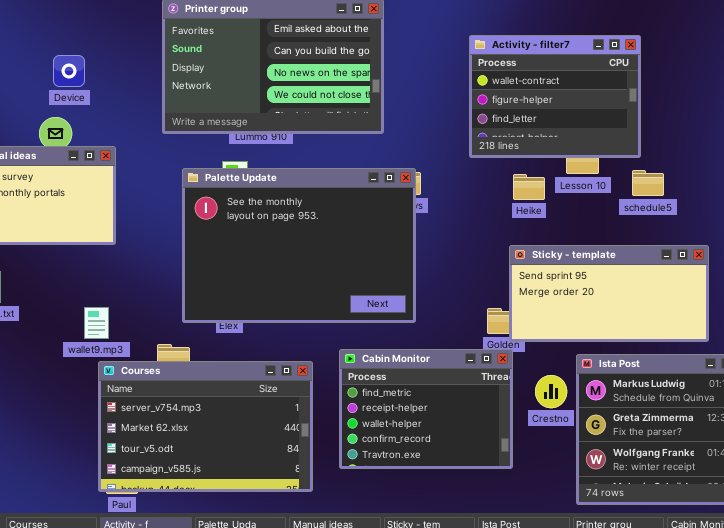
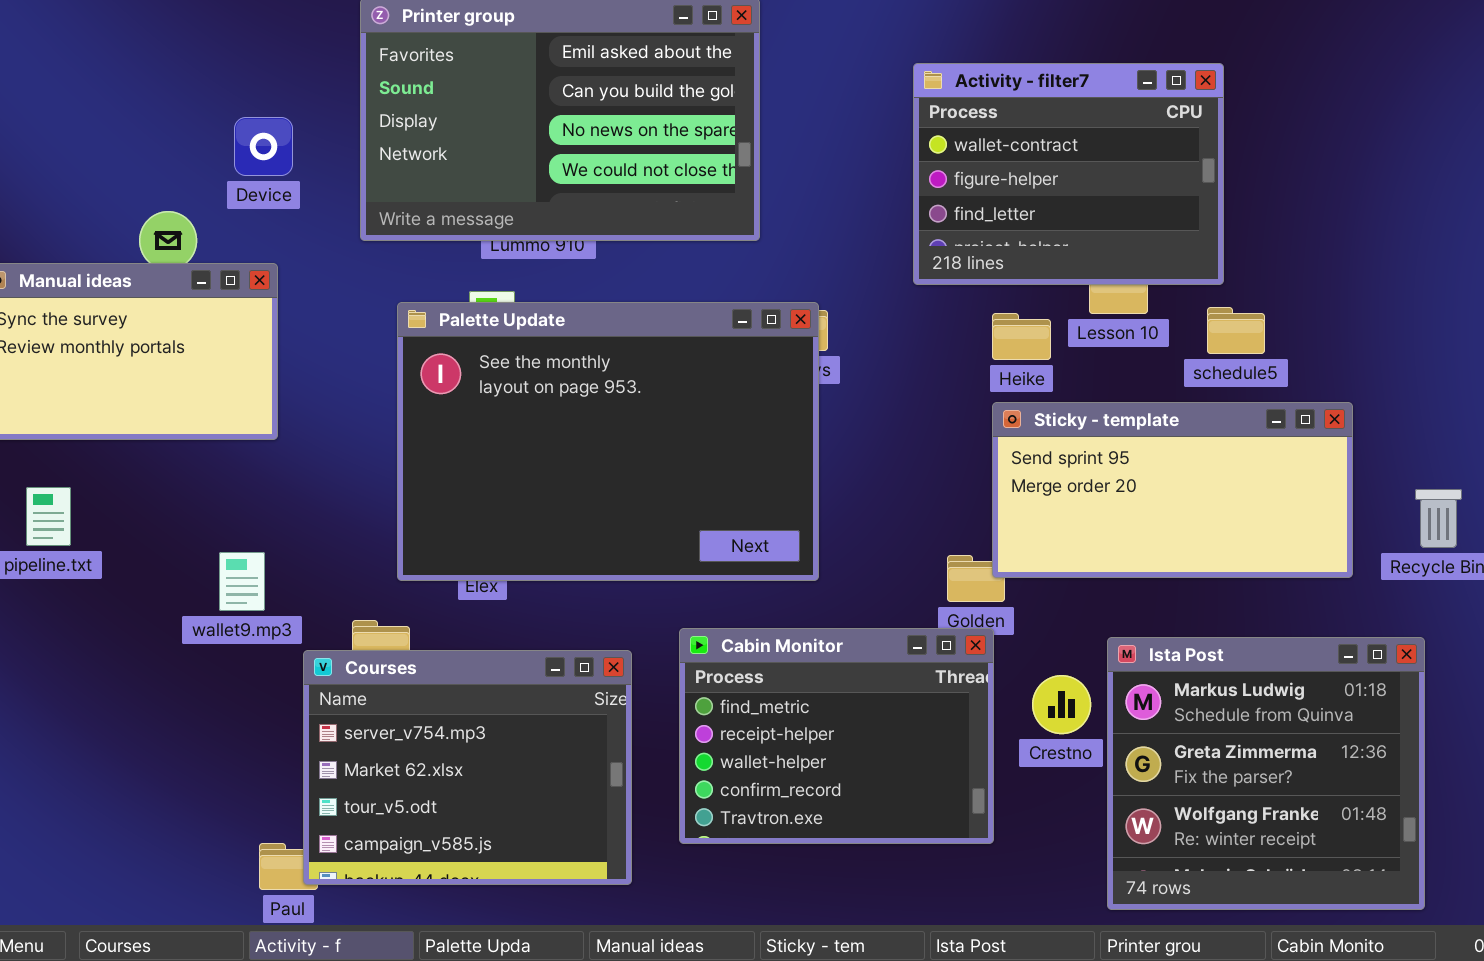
Device: [53,55,85,87] -> [234,117,293,176], moved
Sticky - template: [509,245,709,342] -> [992,402,1353,578], moved
Courses: [98,361,313,492] -> [303,650,632,885], resized

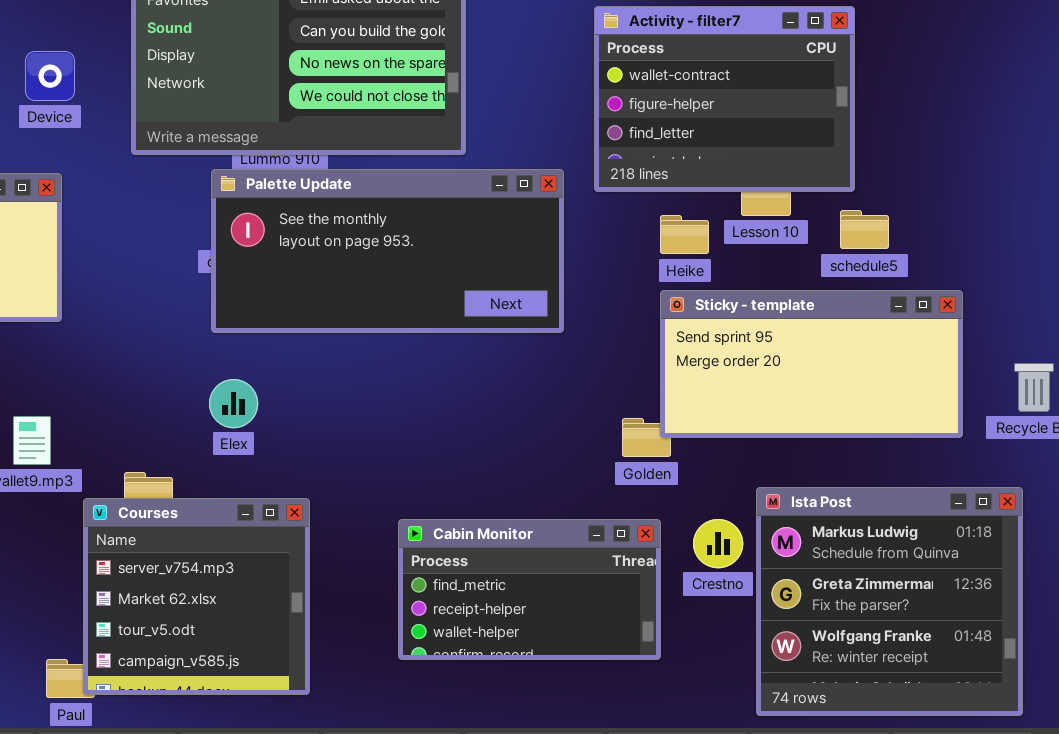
Palette Update: [397,302,819,581] -> [211,169,564,333], moved, resized
Cabin Monitor: [679,628,994,844] -> [398,519,661,660], resized
Courses: [303,650,632,885] -> [83,498,310,695], resized

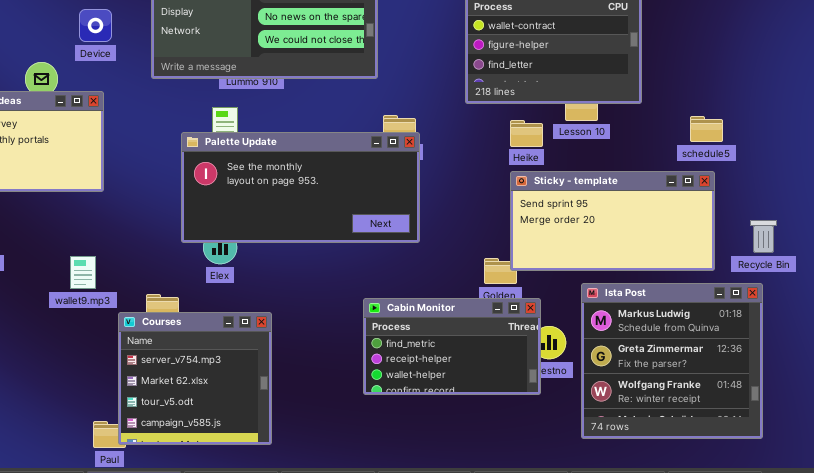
Palette Update: [211,169,564,333] -> [181,132,420,243], moved
schedule5: [840,210,889,249] -> [690,116,723,142], moved
Ista Post: [756,487,1023,716] -> [581,283,763,439], moved
Cabin Monitor: [398,519,661,660] -> [363,298,541,395], moved

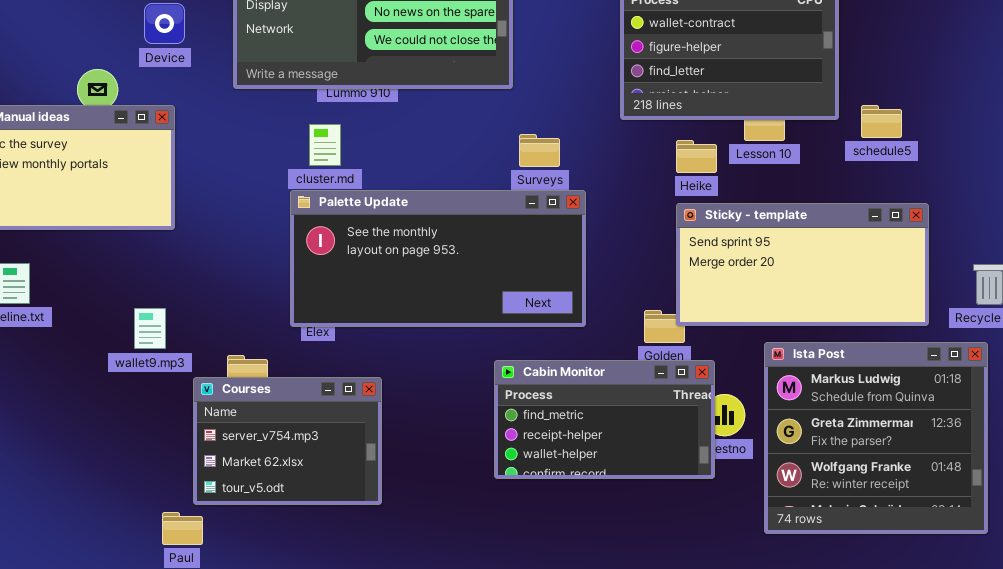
schedule5: [690,116,723,142] -> [861,105,902,138], moved
Palette Update: [181,132,420,243] -> [290,190,586,327], moved
Courses: [118,312,272,445] -> [193,377,382,505], resized

